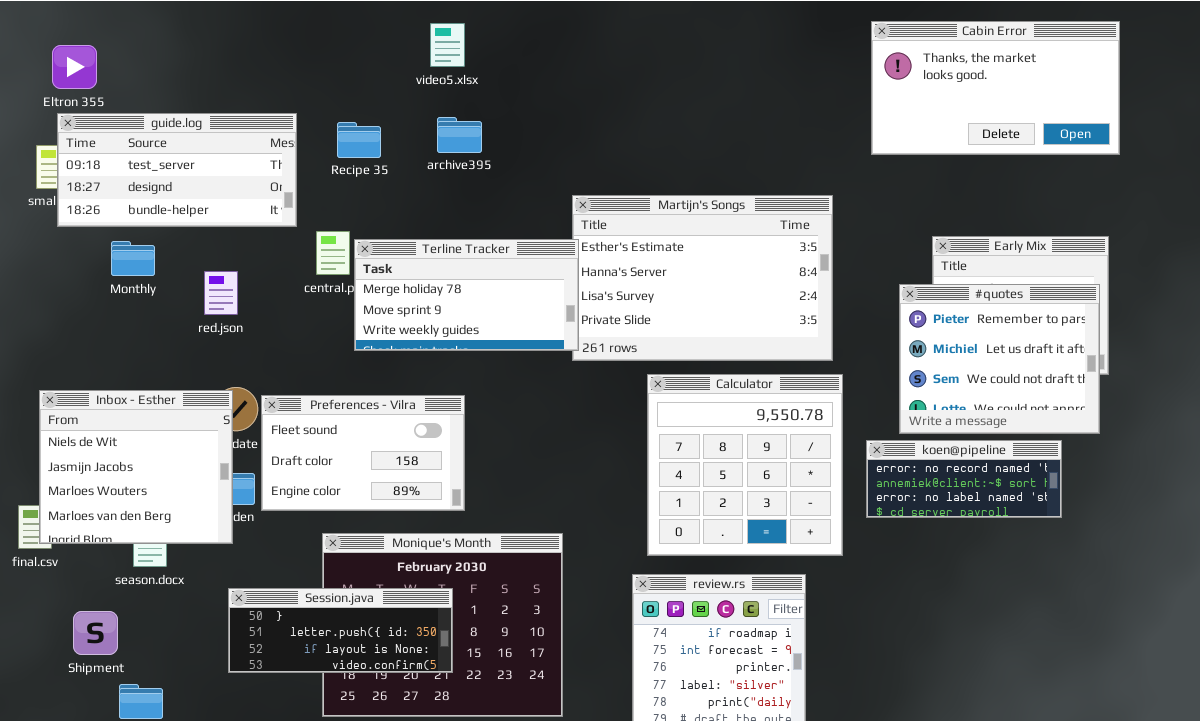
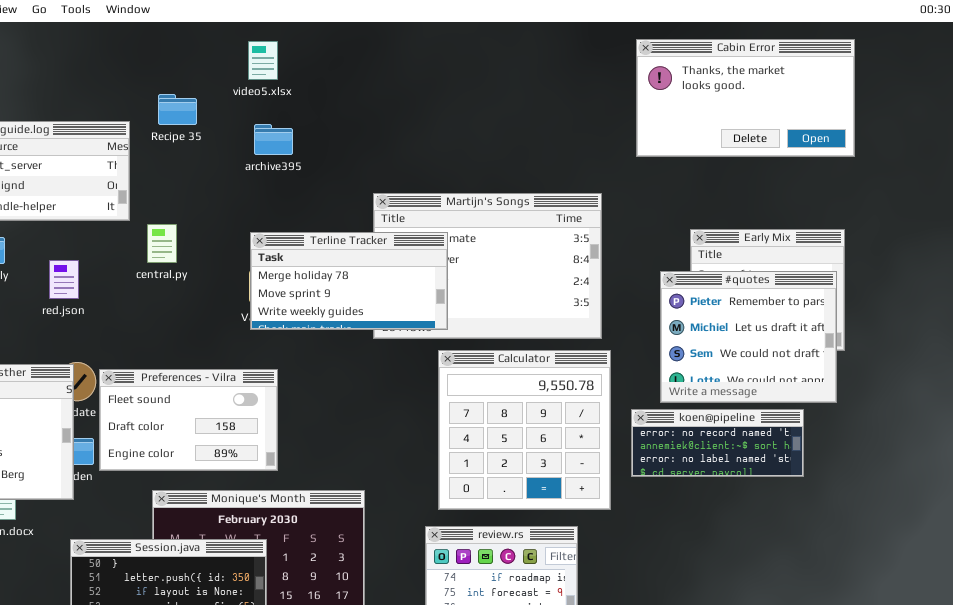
Recipe 35: [337,122,381,158] -> [158,94,197,125], moved
Terline Tracker: [354,239,579,351] -> [250,232,448,330], moved

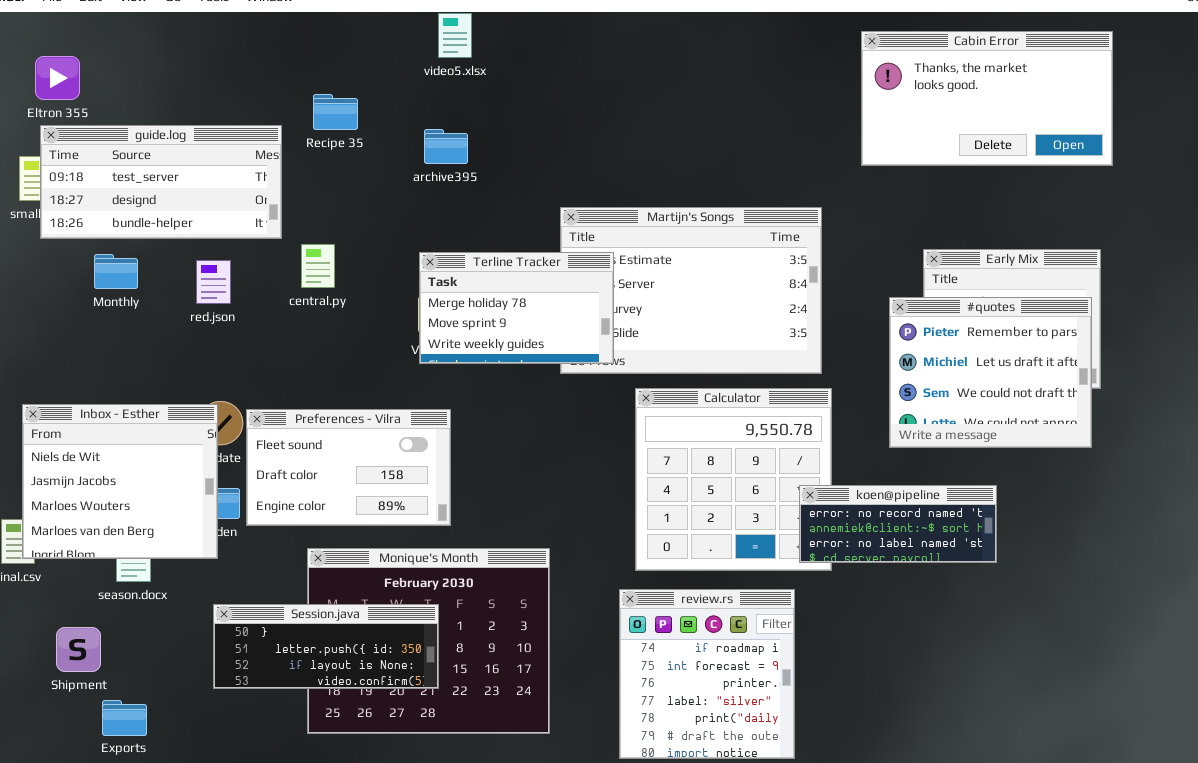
video5.xlsx: [248,41,278,80] -> [438,13,472,58], moved
Terline Tracker: [250,232,448,330] -> [419,252,614,364], resized
red.json: [49,260,79,299] -> [196,260,231,304], moved
koen@pipeline: [631,409,804,477] -> [799,485,997,563], moved

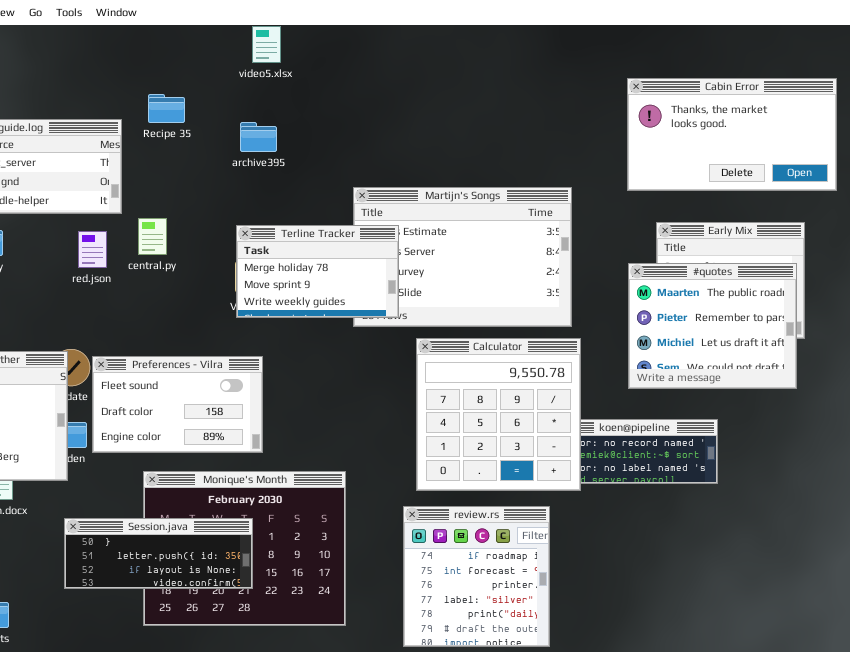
Cabin Error: [861,31,1113,166] -> [627,78,837,191], moved
red.json: [196,260,231,304] -> [78,231,107,268], moved
#quotes: [889,297,1092,448] -> [628,263,797,389], scrolled up 1 row
Calculator: [635,388,832,571] -> [416,338,581,491], raised

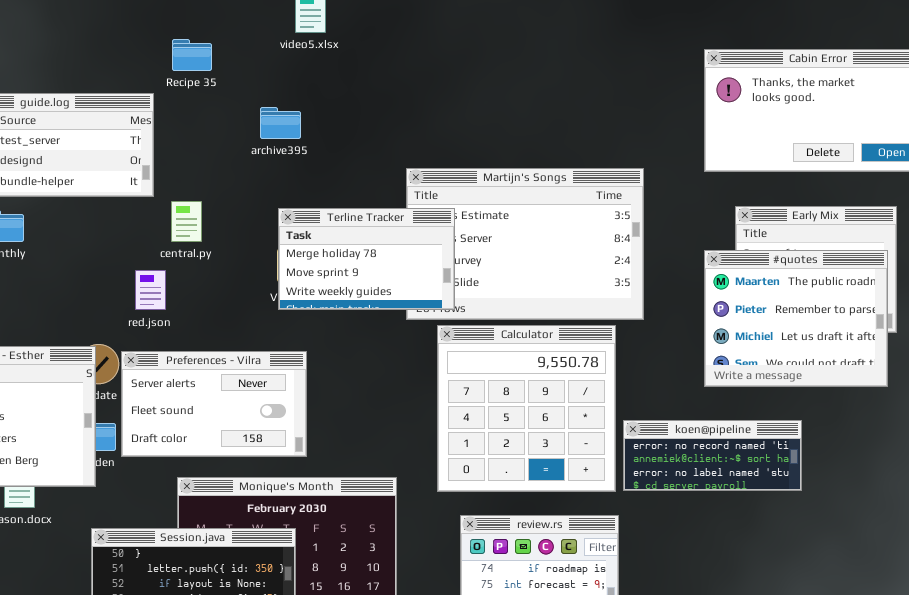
Recipe 35: [148,94,185,123] -> [172,39,212,71], moved
archive395: [240,122,277,152] -> [260,107,301,139], moved
red.json: [78,231,107,268] -> [135,270,166,310], moved
Calculator: [416,338,581,491] -> [437,325,616,492], moved
Preferences - Vilra: [92,356,263,453] -> [121,351,307,457], scrolled up 1 row

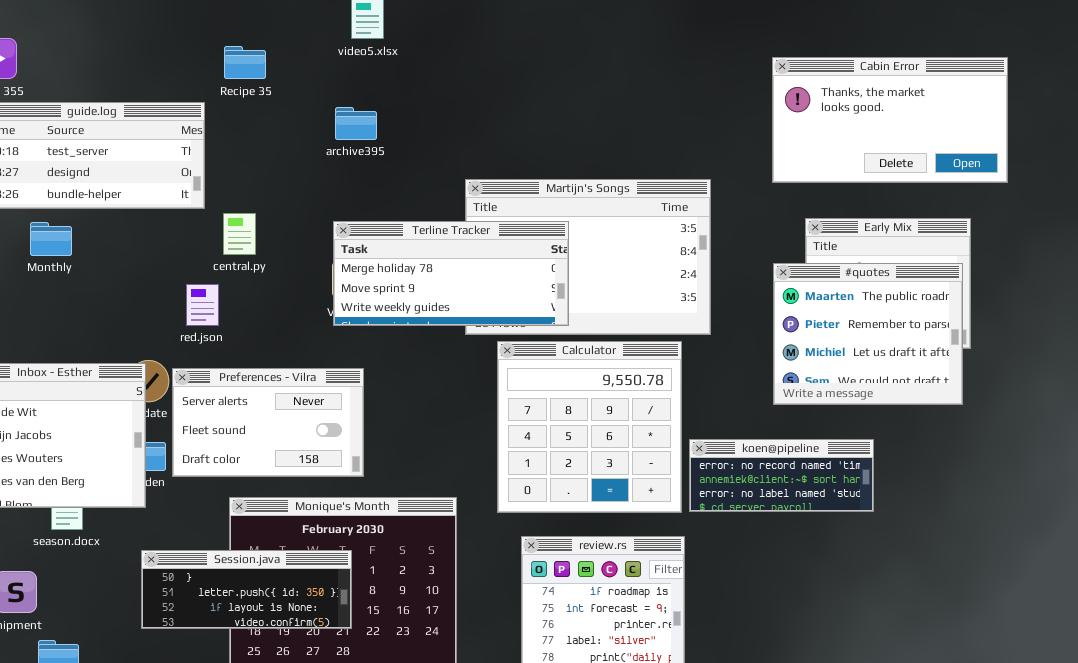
archive395: [260,107,301,139] -> [335,107,377,140], moved
Terline Tracker: [278,208,455,310] -> [333,221,569,326], resized

